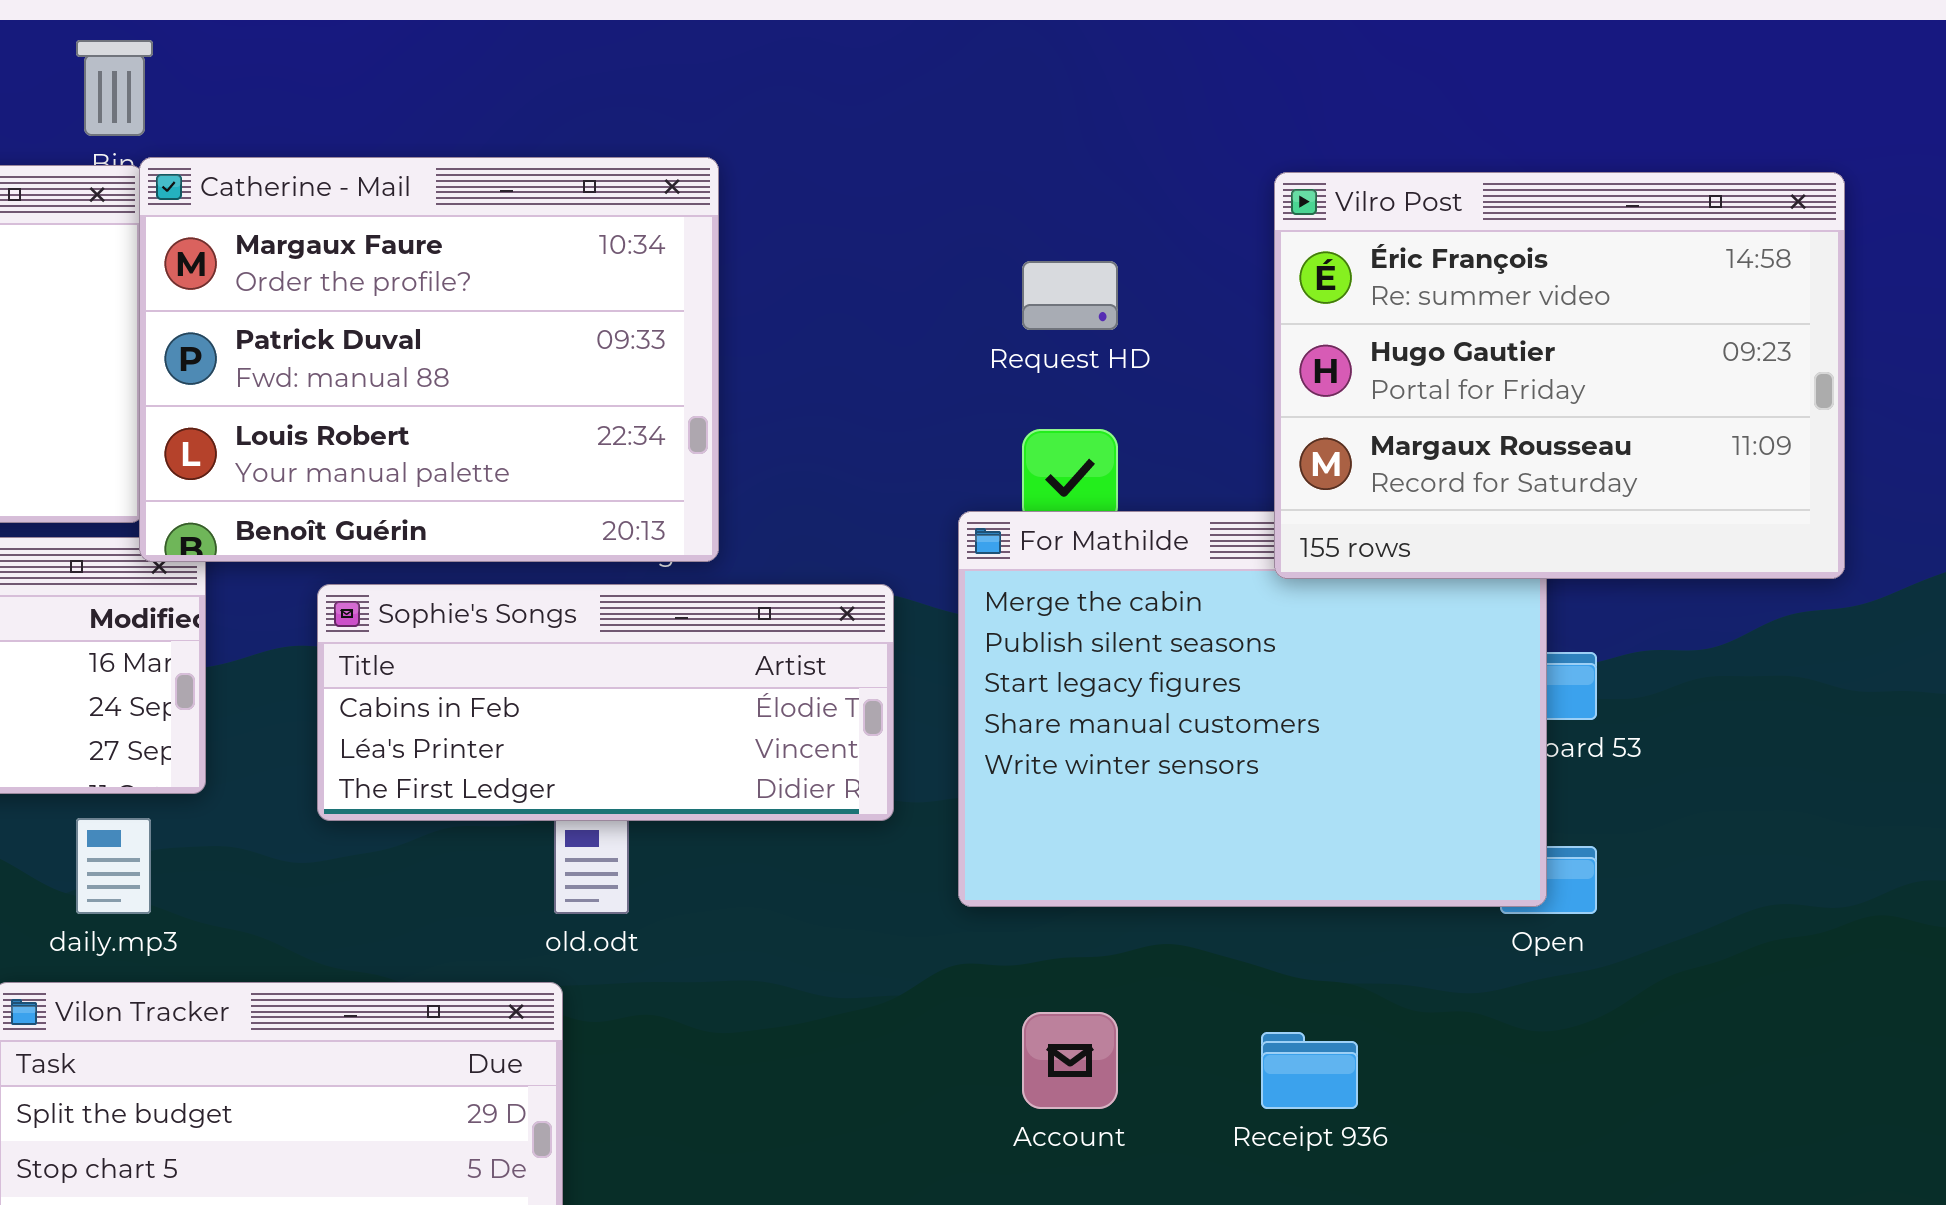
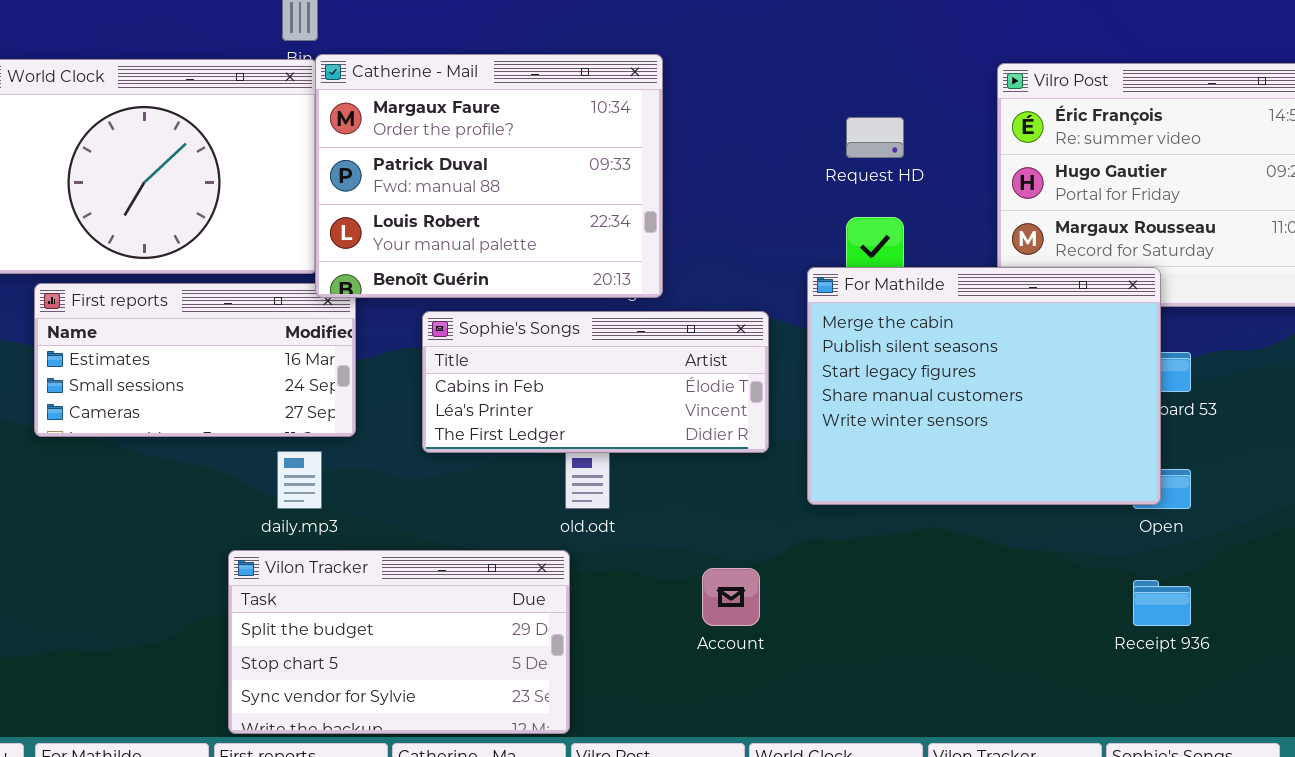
For Mathilde: [958,511,1547,907] -> [807,267,1161,505], raised
Account: [1022,1012,1118,1109] -> [702,568,760,626], moved
Receipt 936: [1261,1032,1358,1109] -> [1133,580,1191,626], moved

